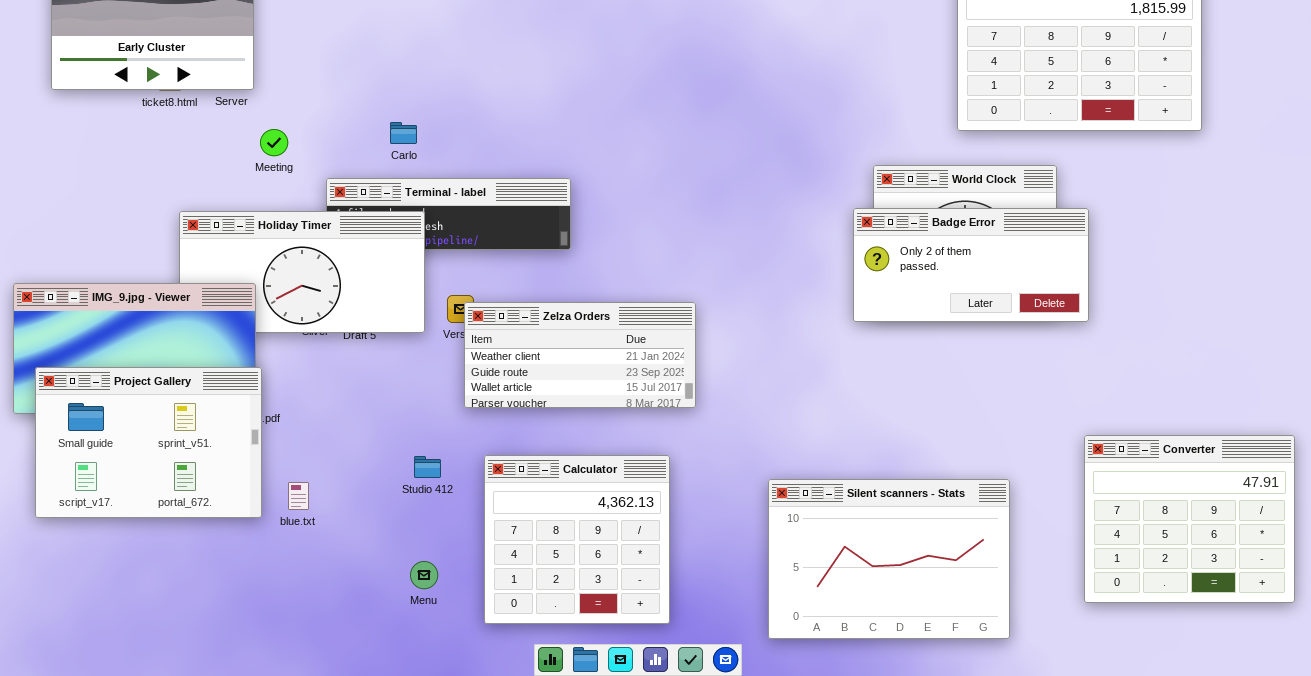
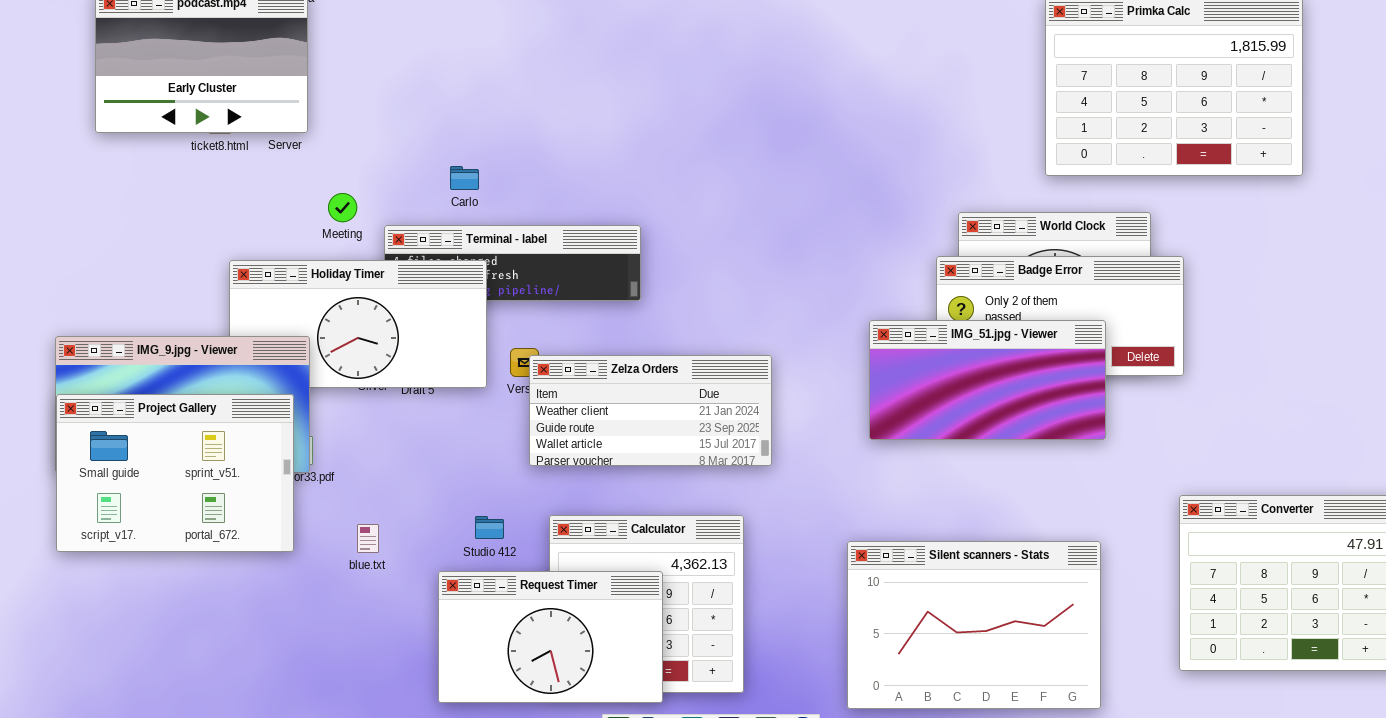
Meeting: [260,129,288,156] -> [328,193,357,222], moved
IMG_51.jpg - Viewer: none -> [869,320,1106,440], opened
Project Gallery: [35,367,262,518] -> [56,394,294,552], moved
blue.txt: [288,482,309,510] -> [357,524,379,553], moved
Request Timer: none -> [438,571,663,703], opened

